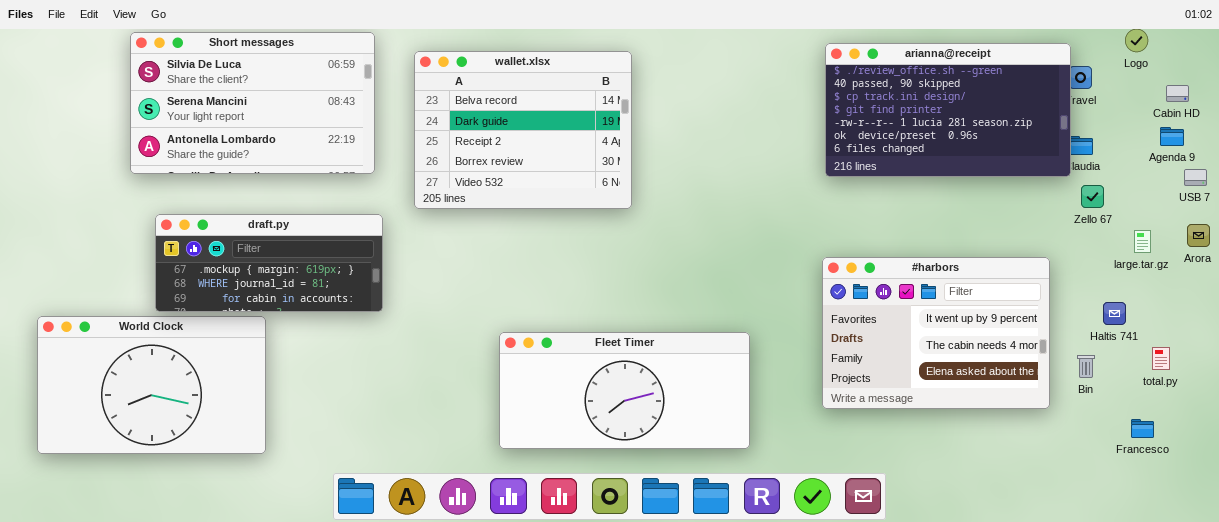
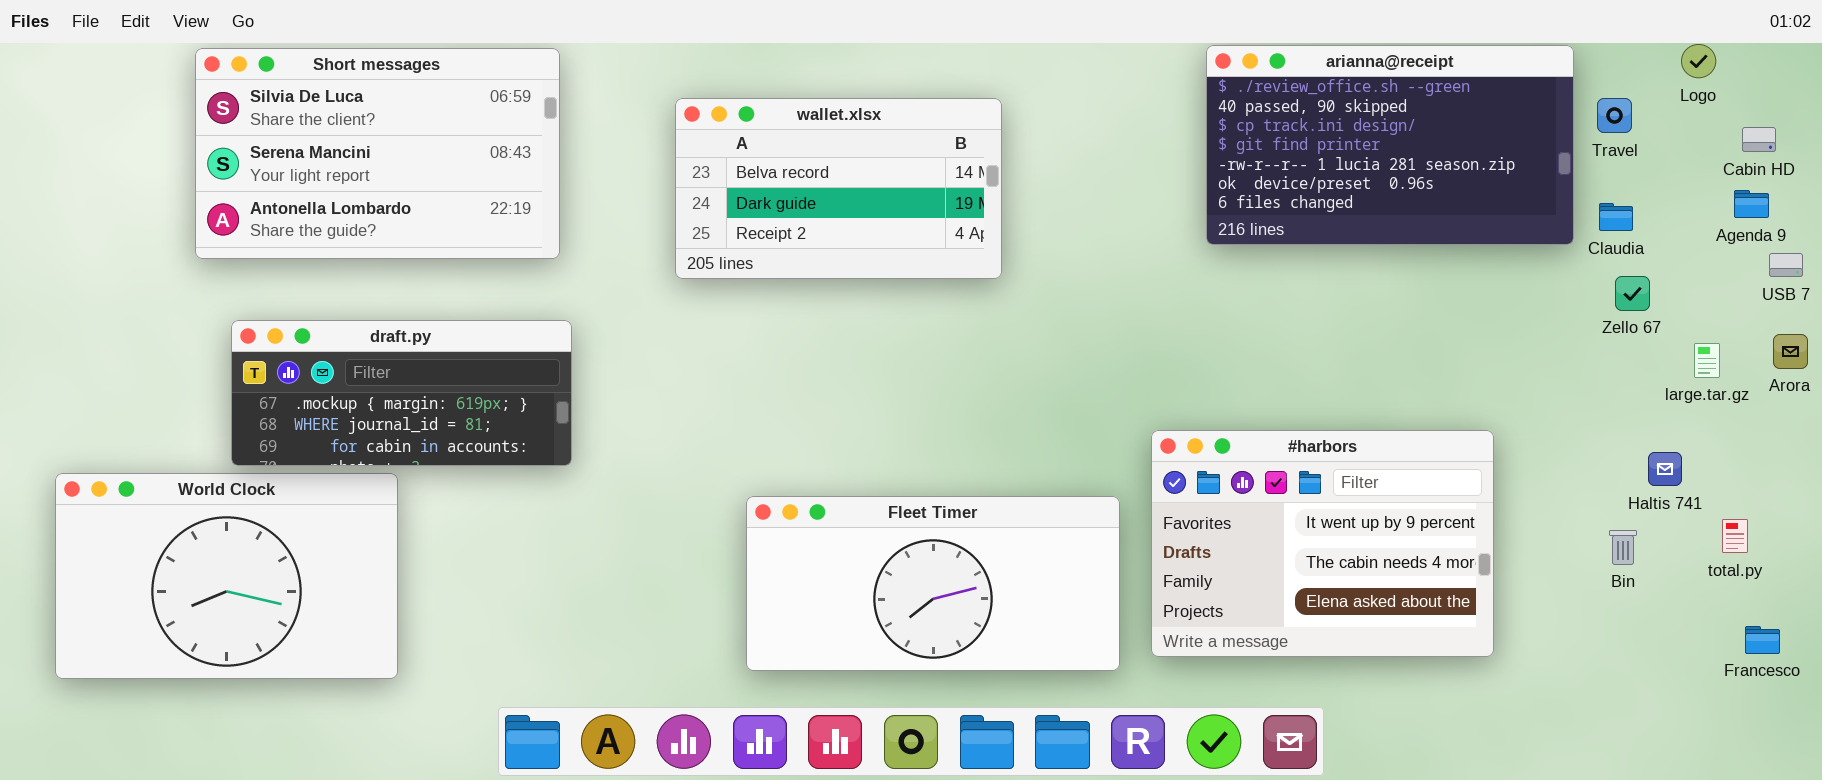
arianna@receipt: [825,43,1071,177] -> [1206,45,1574,245], moved
wallet.xlsx: [414,51,632,209] -> [675,98,1002,279], moved, resized
#harbors: [822,257,1050,409] -> [1151,430,1494,657], moved
Francesco: [1131,419,1154,438] -> [1745,626,1780,654], moved

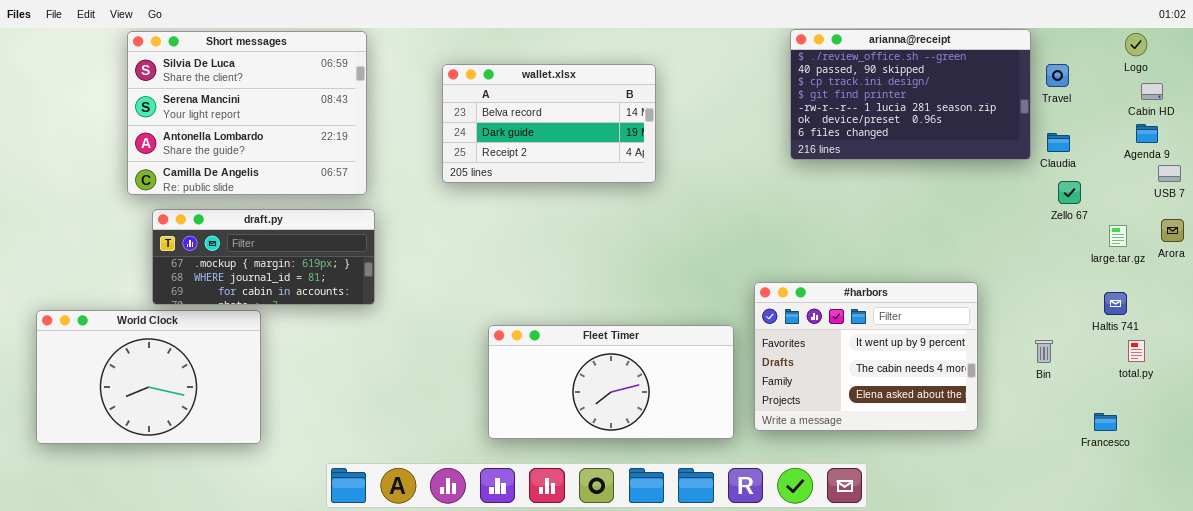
Logo: [1681,44,1716,78] -> [1125,33,1147,56], moved
Short messages: [195,48,560,259] -> [127,31,367,195], resized
Haltis 741: [1648,452,1682,486] -> [1104,292,1127,315], moved
Bin: [1609,530,1637,565] -> [1035,340,1053,363], moved
Francesco: [1745,626,1780,654] -> [1094,413,1117,431], moved

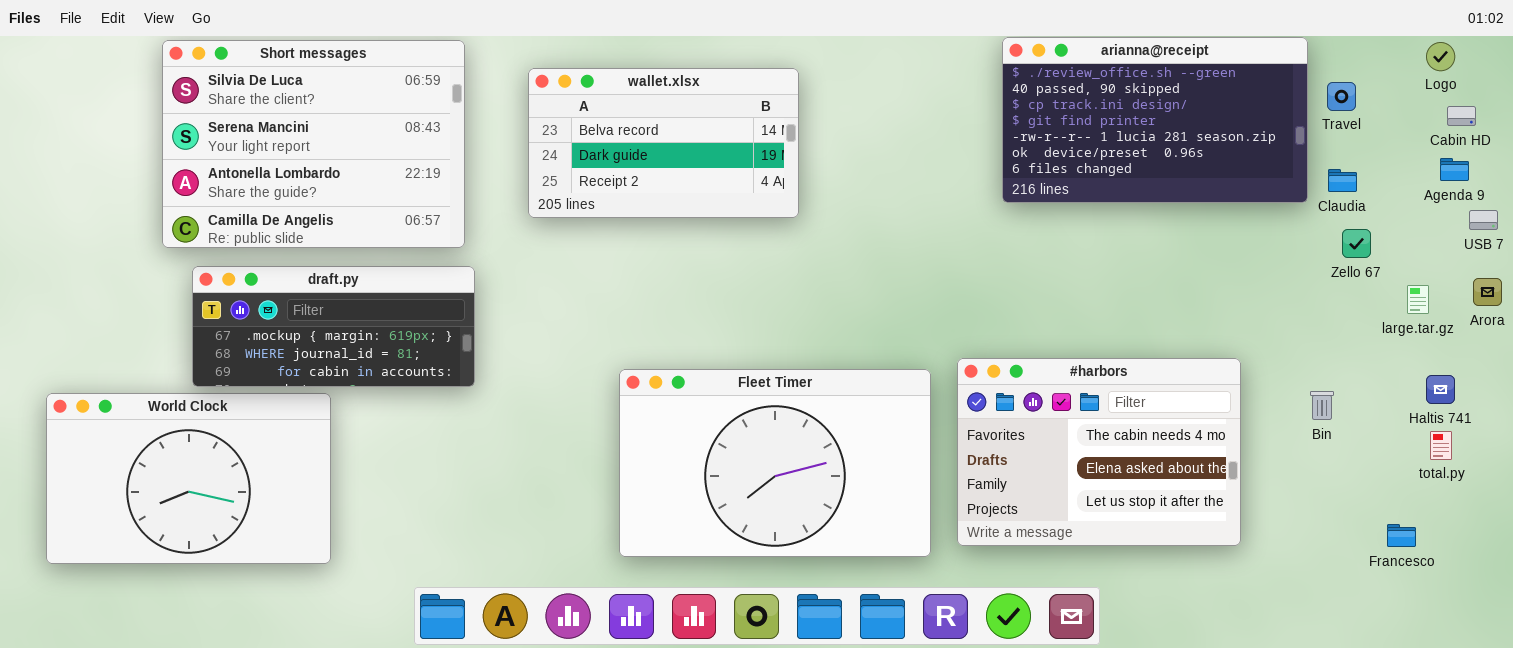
wallet.xlsx: [442,64,656,183] -> [528,68,799,218], moved
#harbors: [754,282,978,431] -> [957,358,1241,546], scrolled down 1 row
Haltis 741: [1104,292,1127,315] -> [1426,375,1455,404], moved
Fleet Timer: [488,325,734,439] -> [619,369,931,557], resized
Bin: [1035,340,1053,363] -> [1310,391,1334,420], moved

